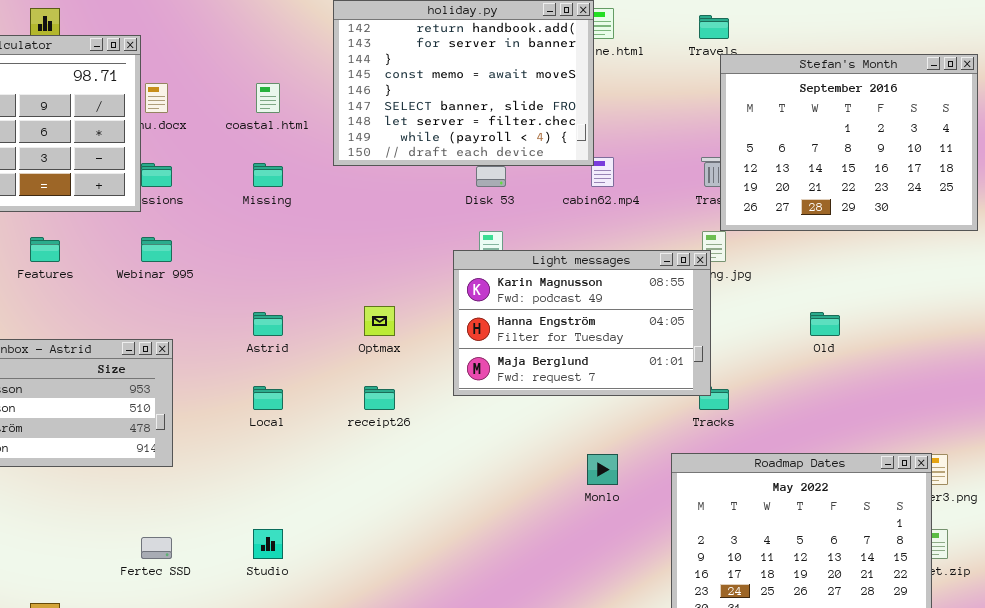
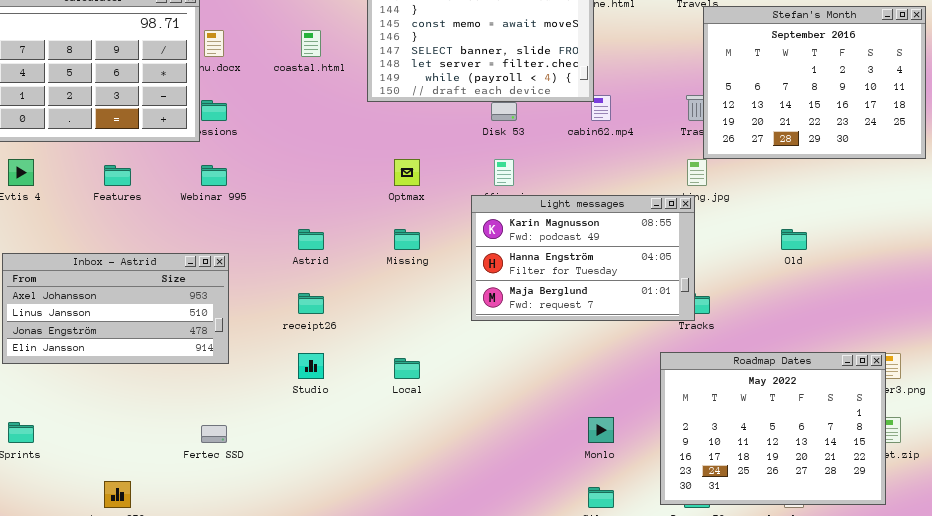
Missing: [253,163,283,187] -> [394,229,420,250], moved
Light messages: [453,250,711,396] -> [471,195,695,321], moved
Optmax: [364,306,395,336] -> [394,159,420,186], moved
Local: [253,386,283,410] -> [394,358,420,379], moved
receipt26: [364,386,395,410] -> [298,293,324,314], moved
Monlo: [587,454,618,485] -> [588,417,614,443], moved
Studio: [253,529,283,559] -> [298,353,324,379], moved

